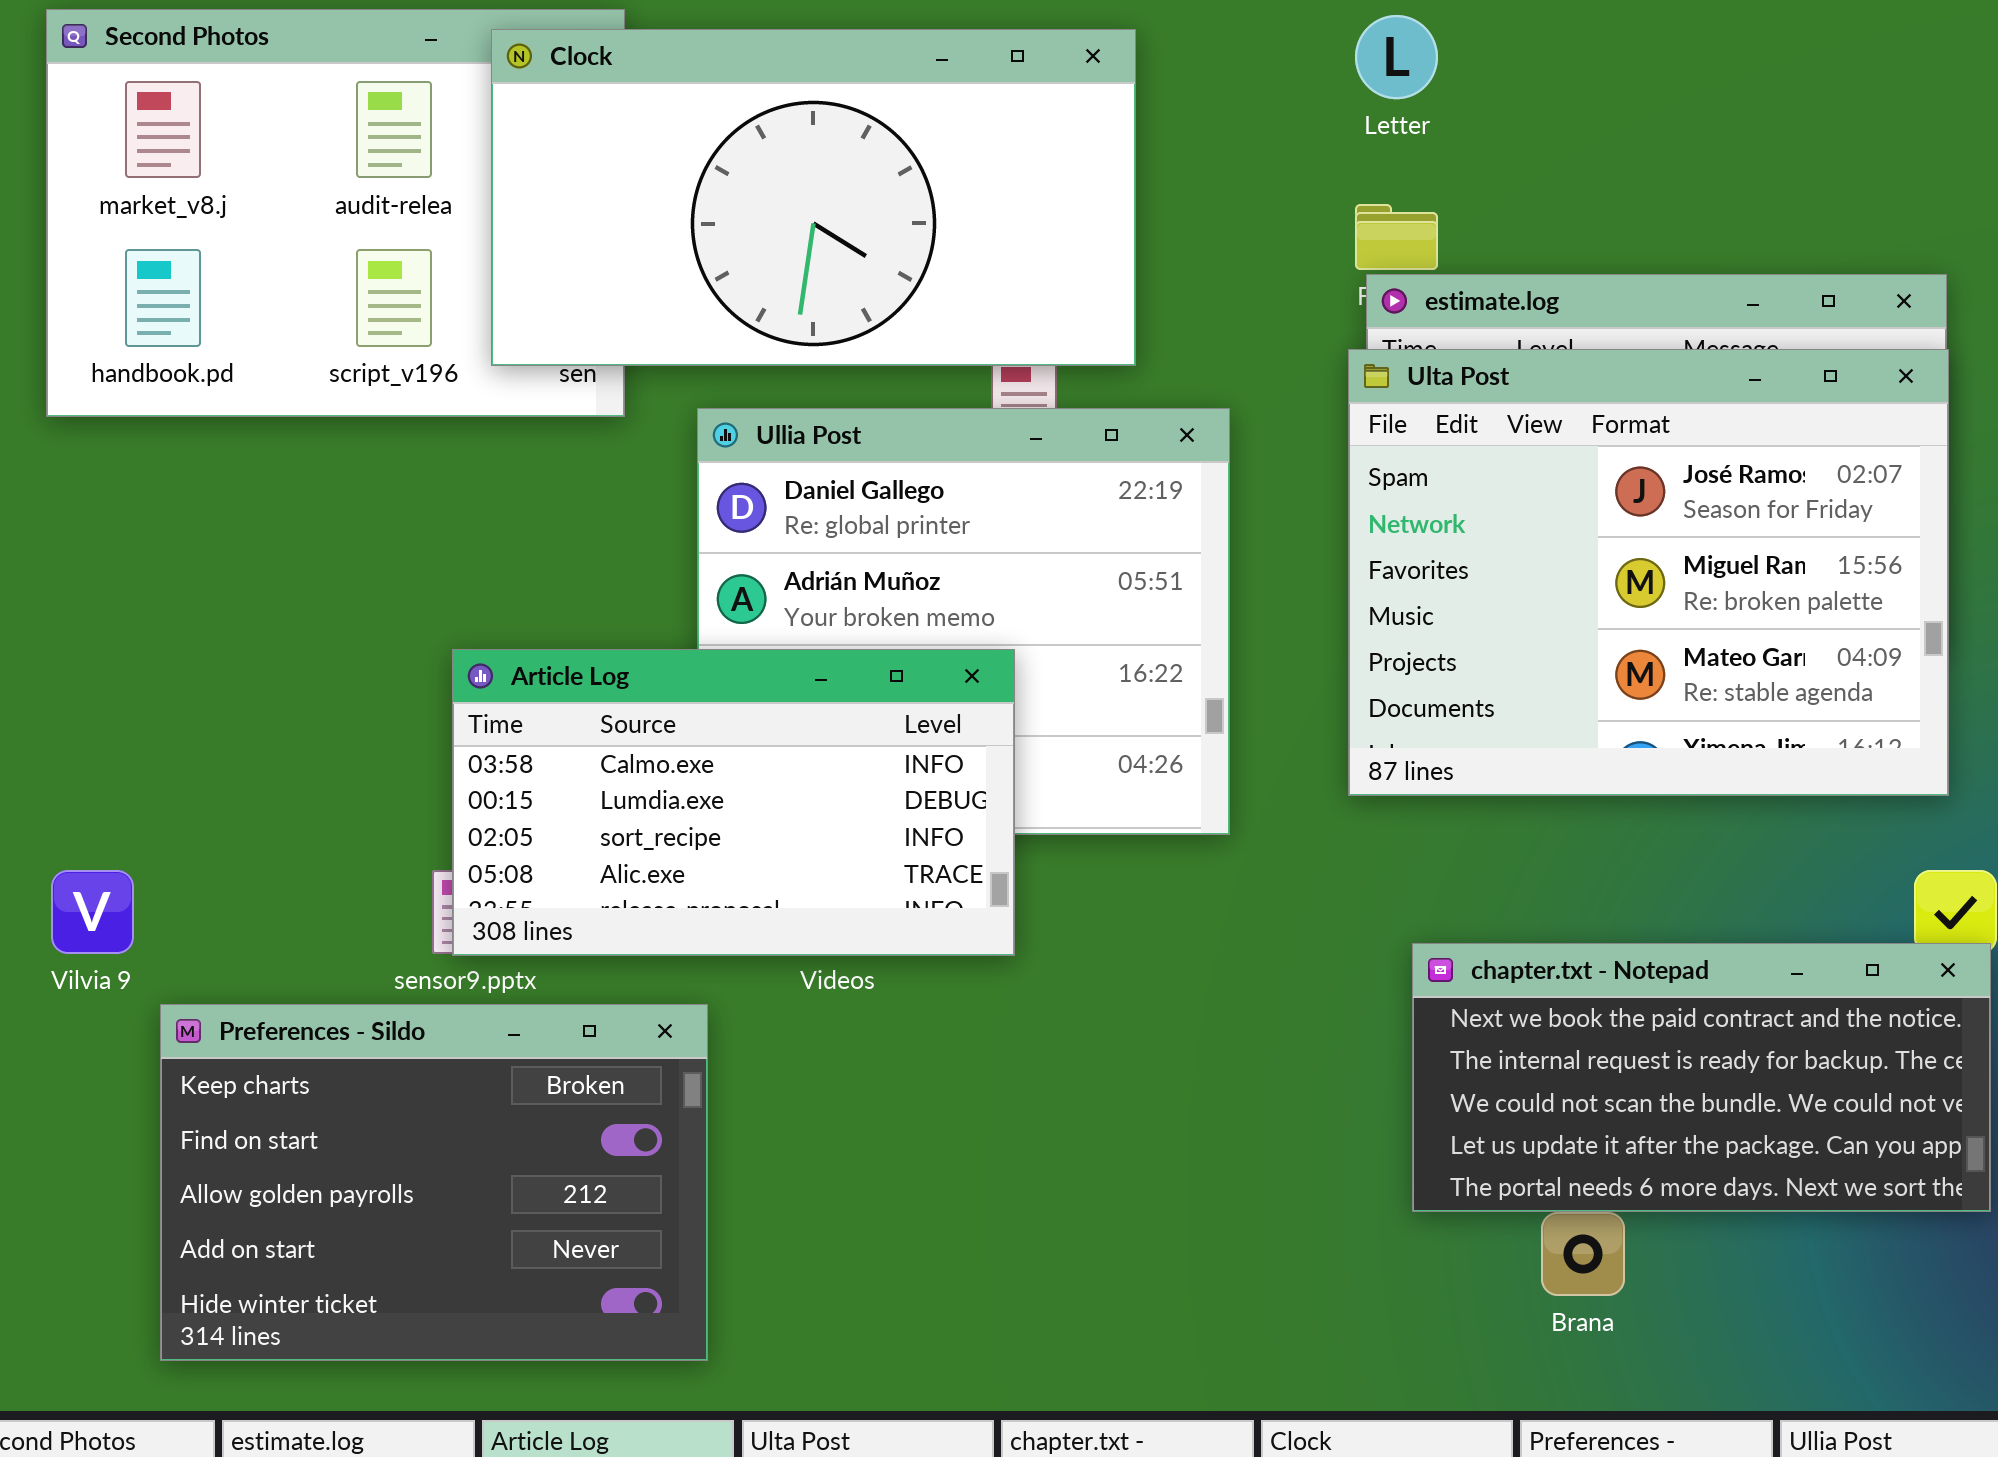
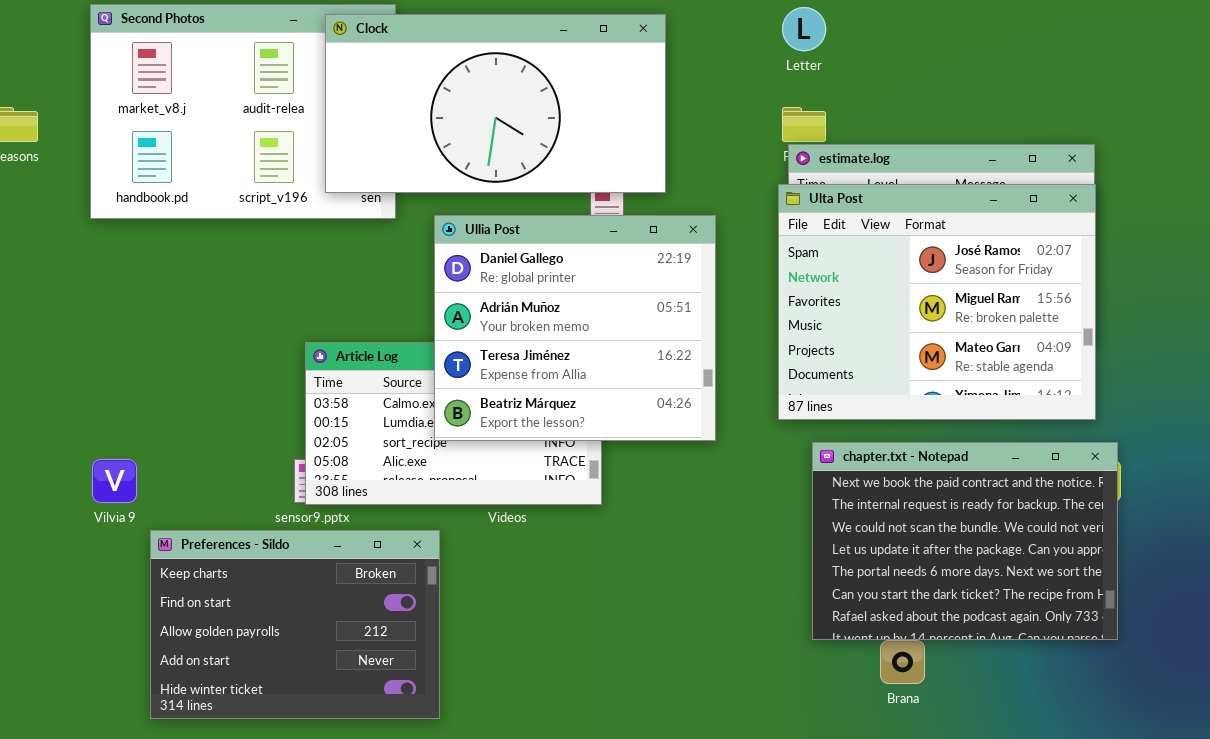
Ullia Post: [697,408,1230,835] -> [434,215,716,441], raised
chapter.txt - Notepad: [1412,943,1991,1212] -> [812,442,1118,640], resized

